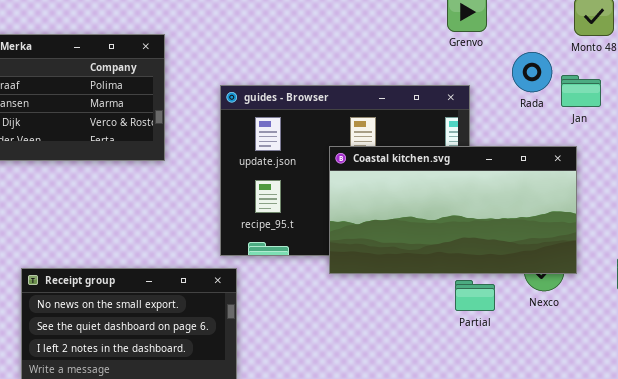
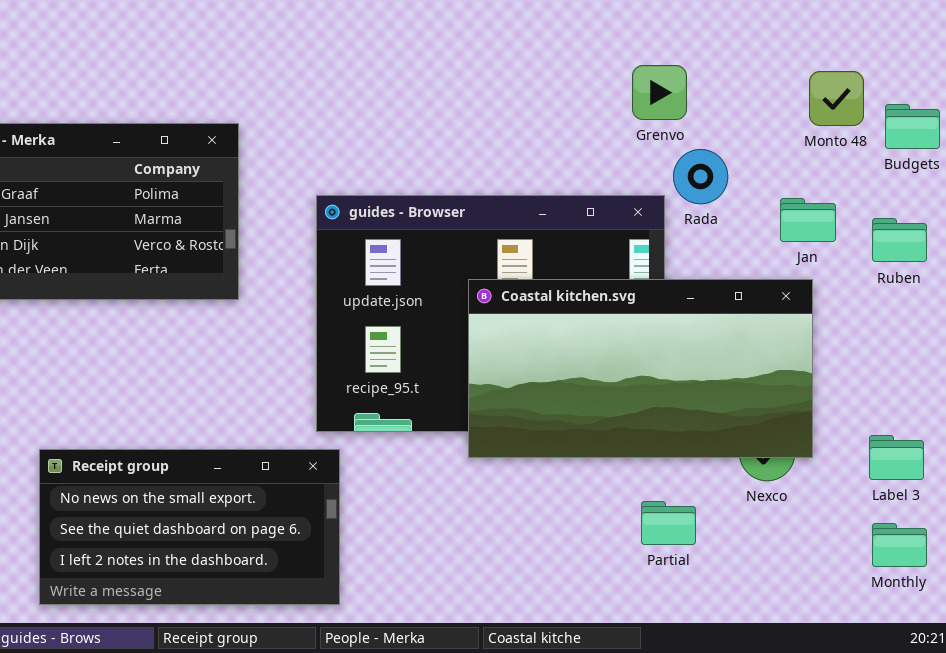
Rada: [512,52,552,92] -> [673,149,728,204], moved
Jan: [561,75,601,107] -> [780,198,836,242], moved
Partial: [455,280,495,311] -> [641,501,696,545], moved

